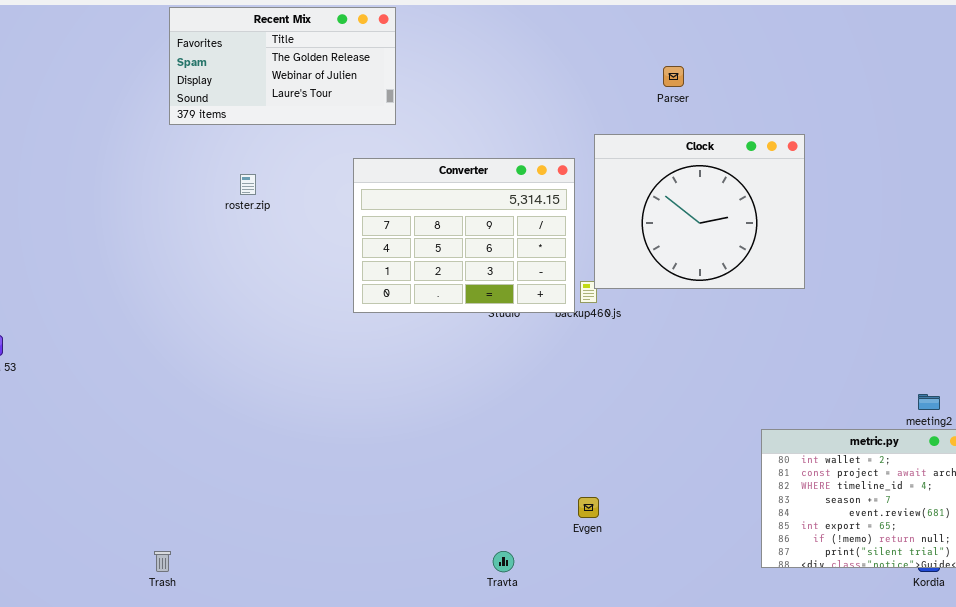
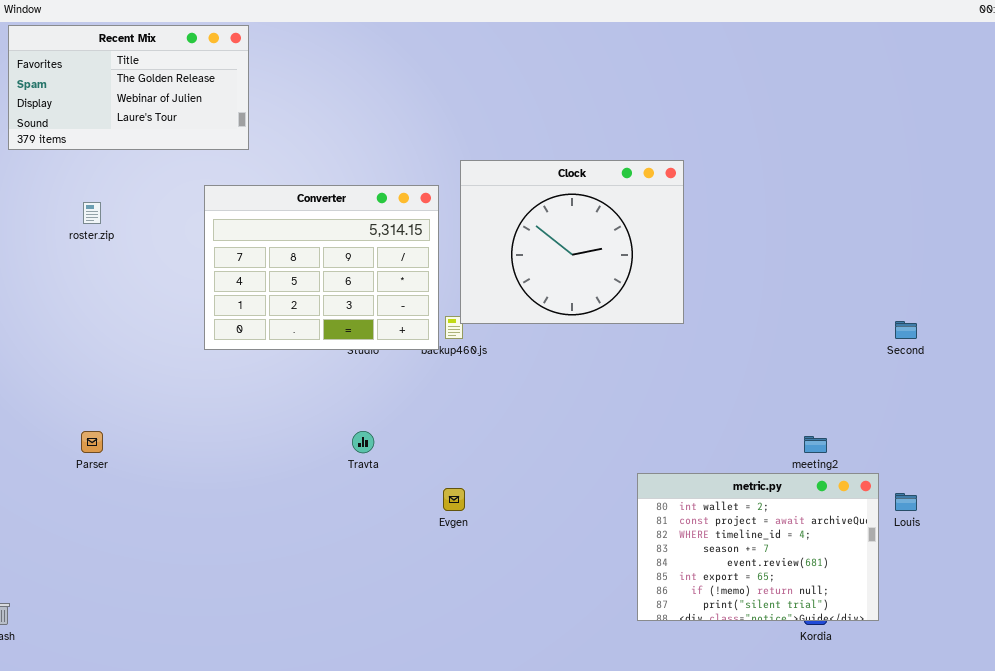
Parser: [663,66,684,87] -> [81,431,103,453], moved
Evgen: [578,497,599,518] -> [443,488,465,511], moved
Travta: [493,551,514,572] -> [352,431,374,453], moved

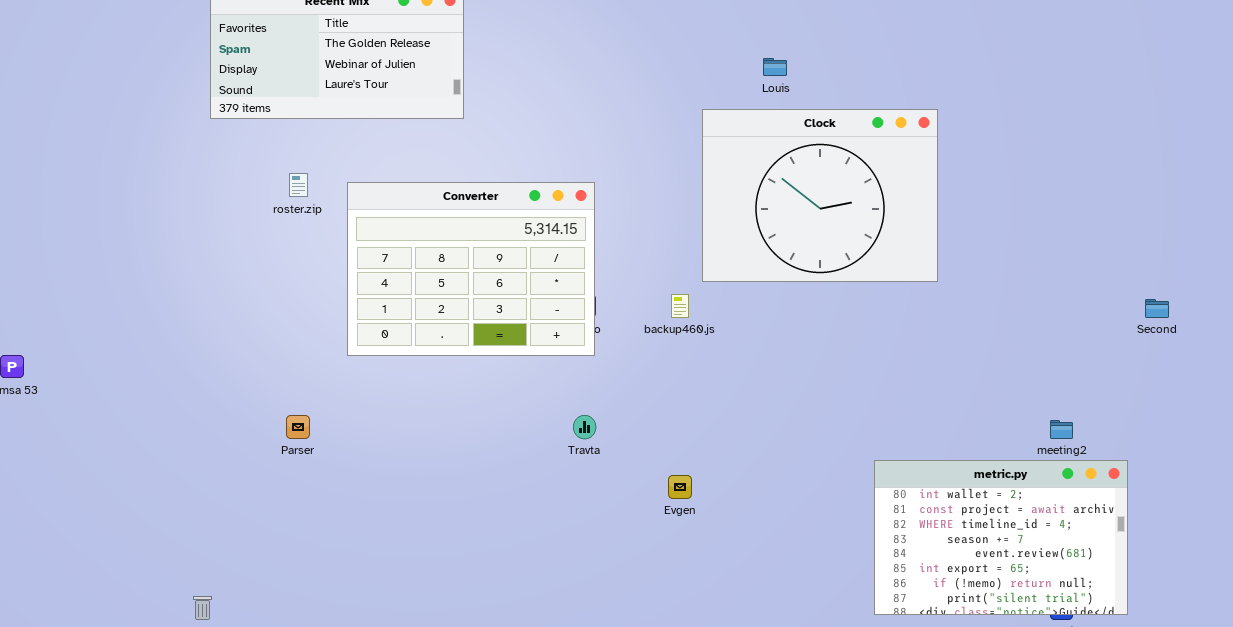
Clock: [460,160,684,324] -> [702,109,938,282], moved
Converter: [204,185,439,350] -> [347,182,595,356], moved
Louis: [895,493,917,511] -> [763,58,787,76], moved

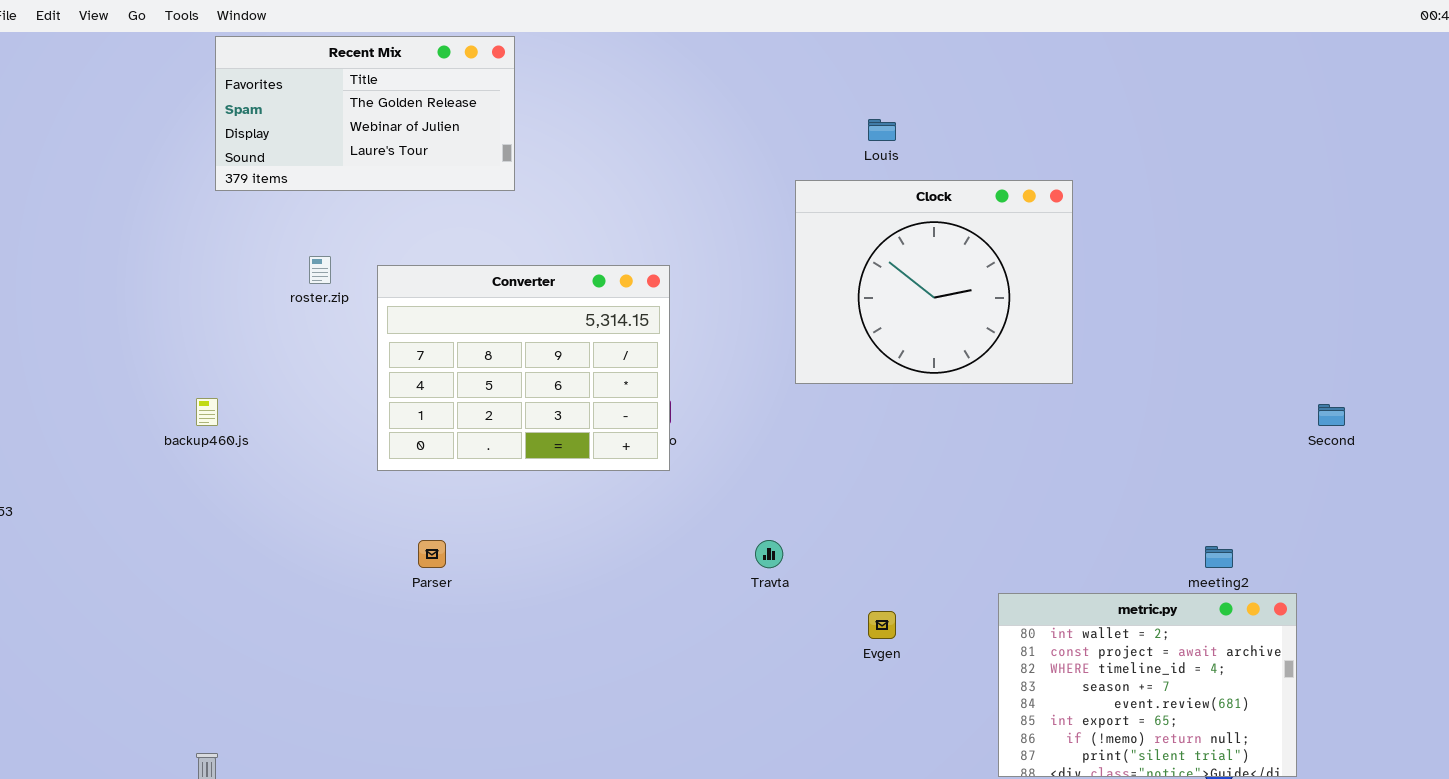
backup460.js: [671,294,689,318] -> [196,398,218,426], moved
Parser: [286,415,310,439] -> [418,540,446,568], moved
Travta: [573,415,596,439] -> [755,540,783,568], moved
Evgen: [668,475,692,499] -> [868,611,896,639], moved

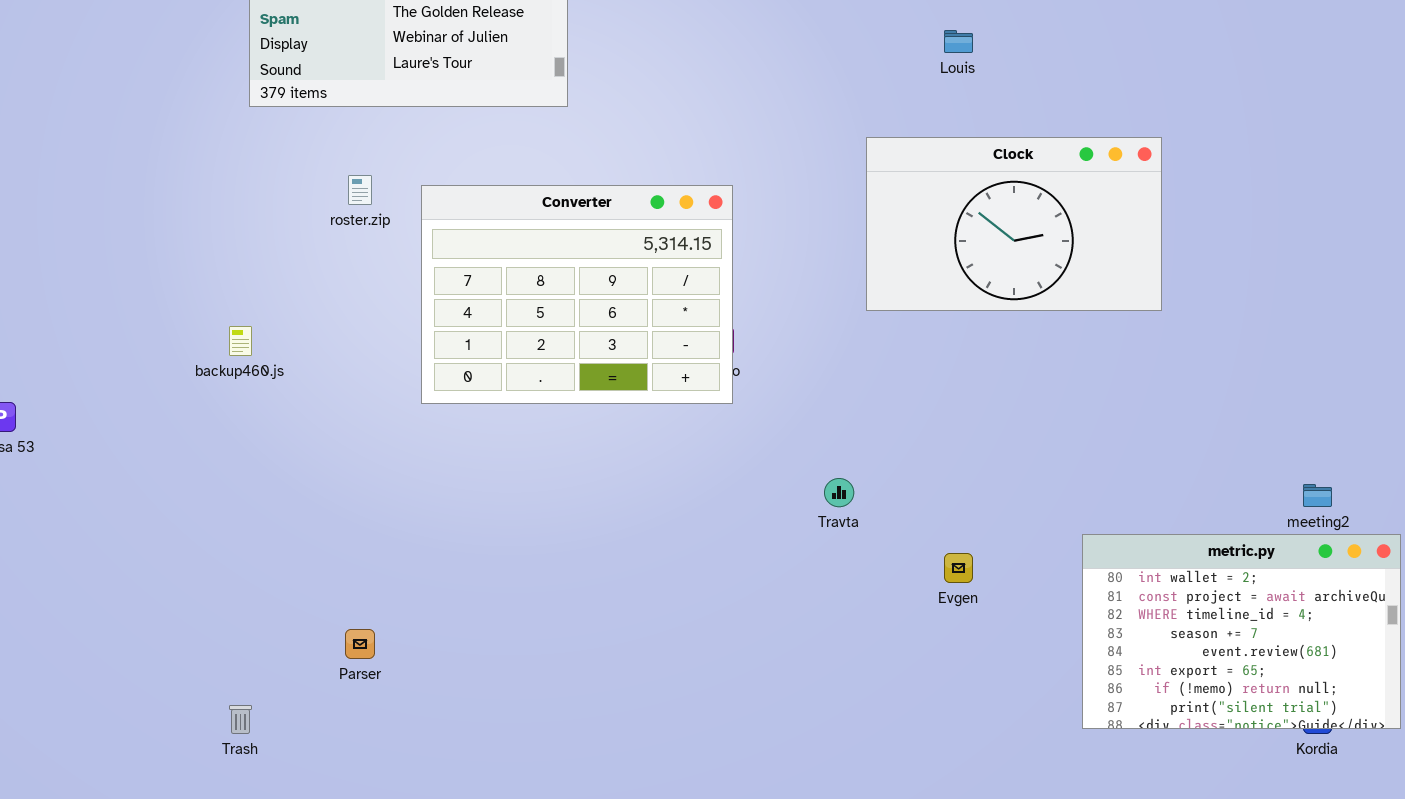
Clock: [795,180,1073,384] -> [866,137,1162,311], resized
Parser: [418,540,446,568] -> [345,629,375,659], moved

